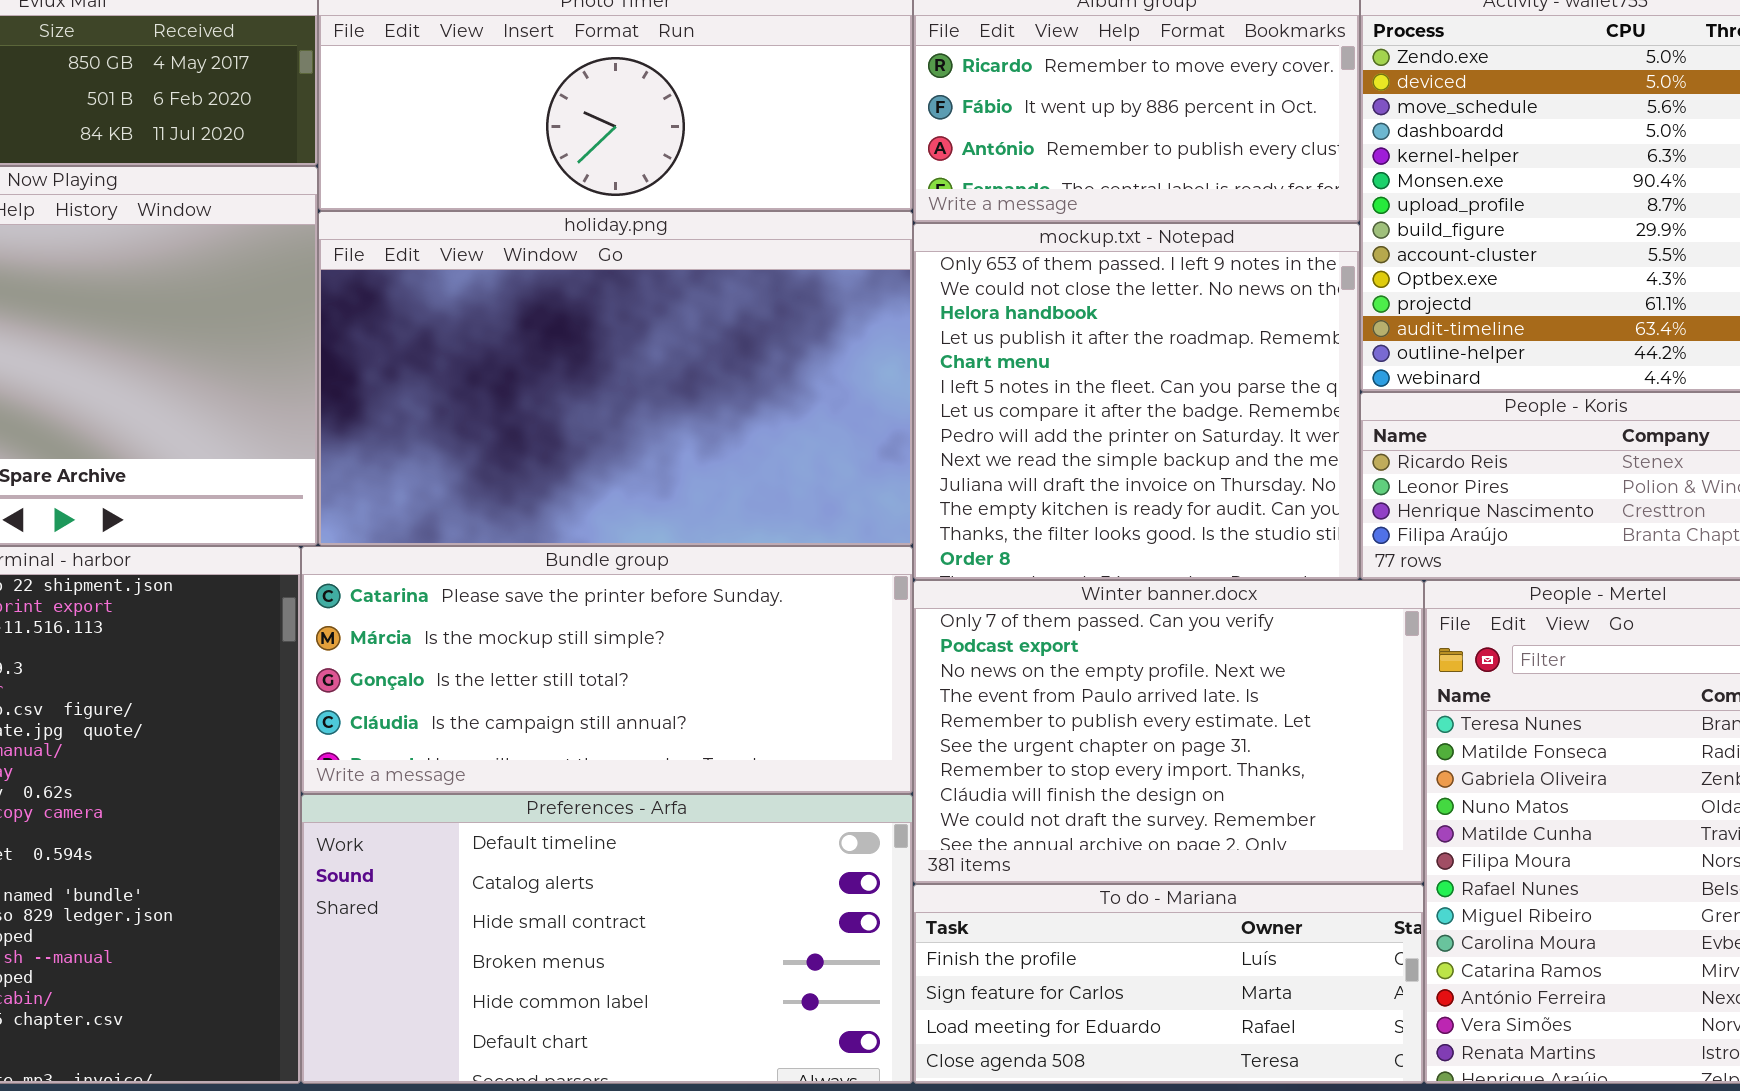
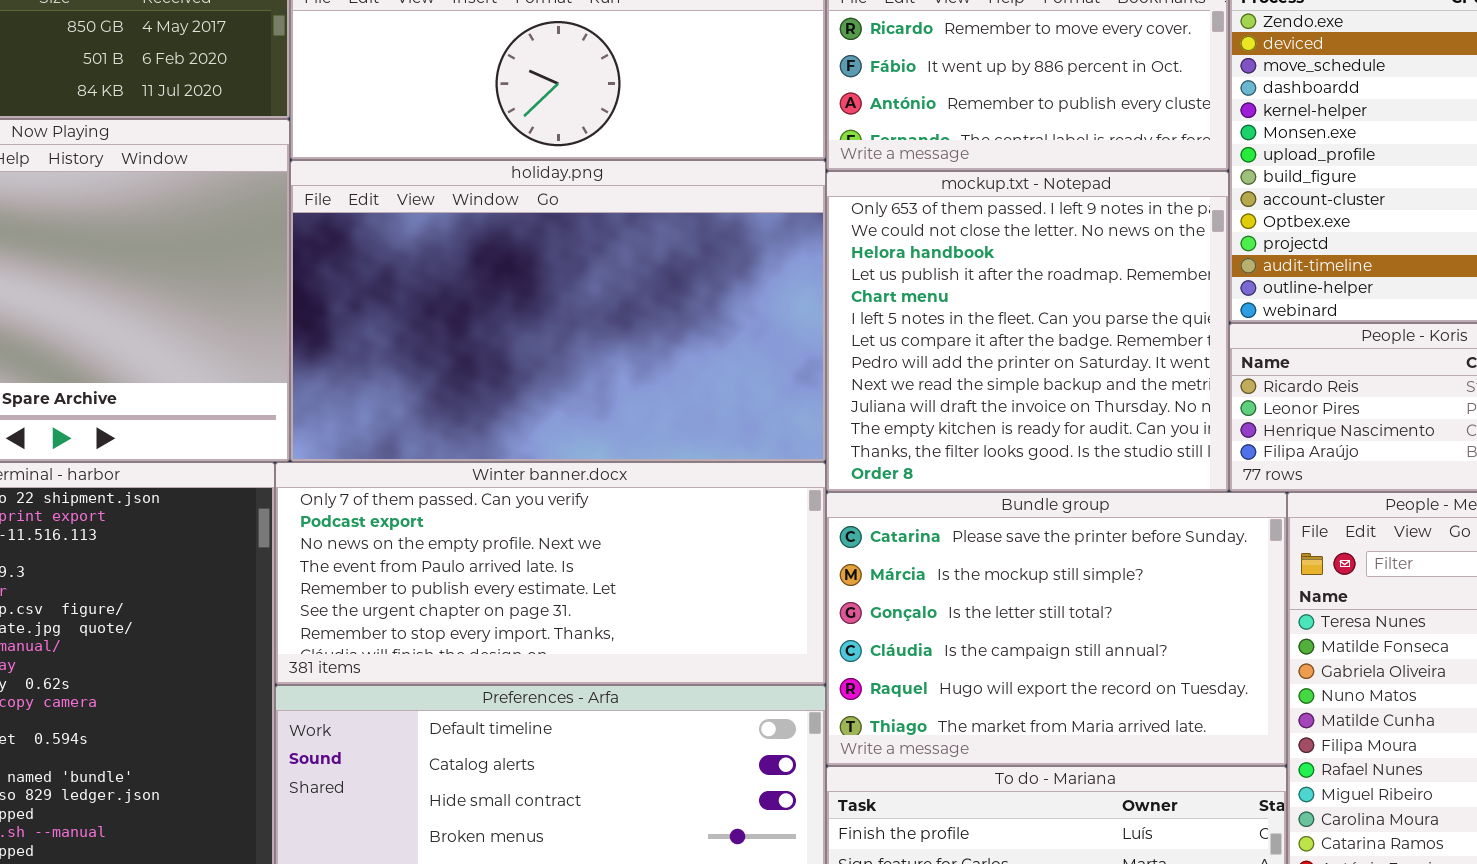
Bundle group: [301,546,913,794] -> [826,492,1287,766], moved, resized
Winter banner.docx: [913,580,1424,884] -> [275,462,826,685], moved, resized

